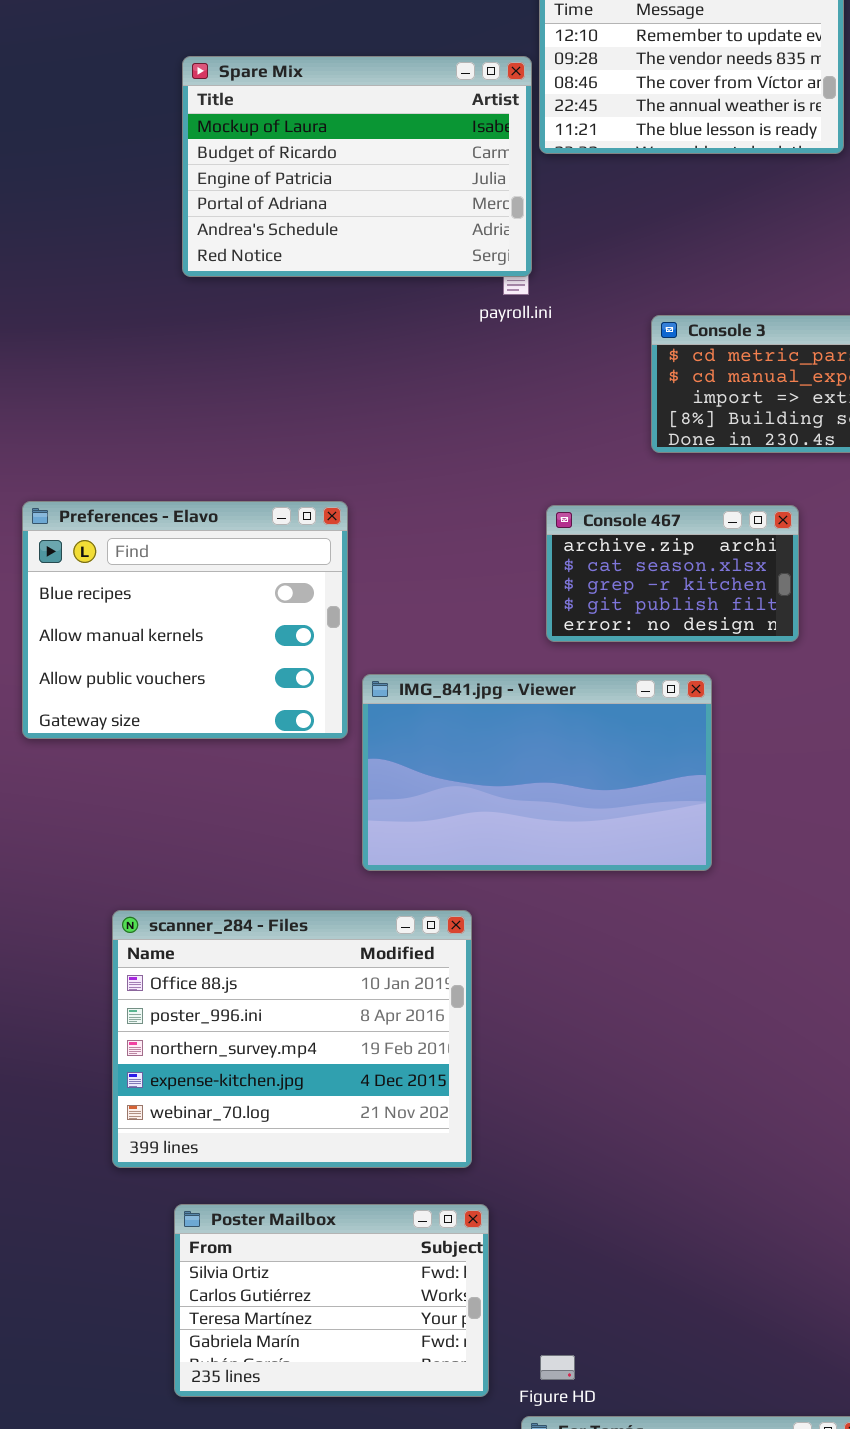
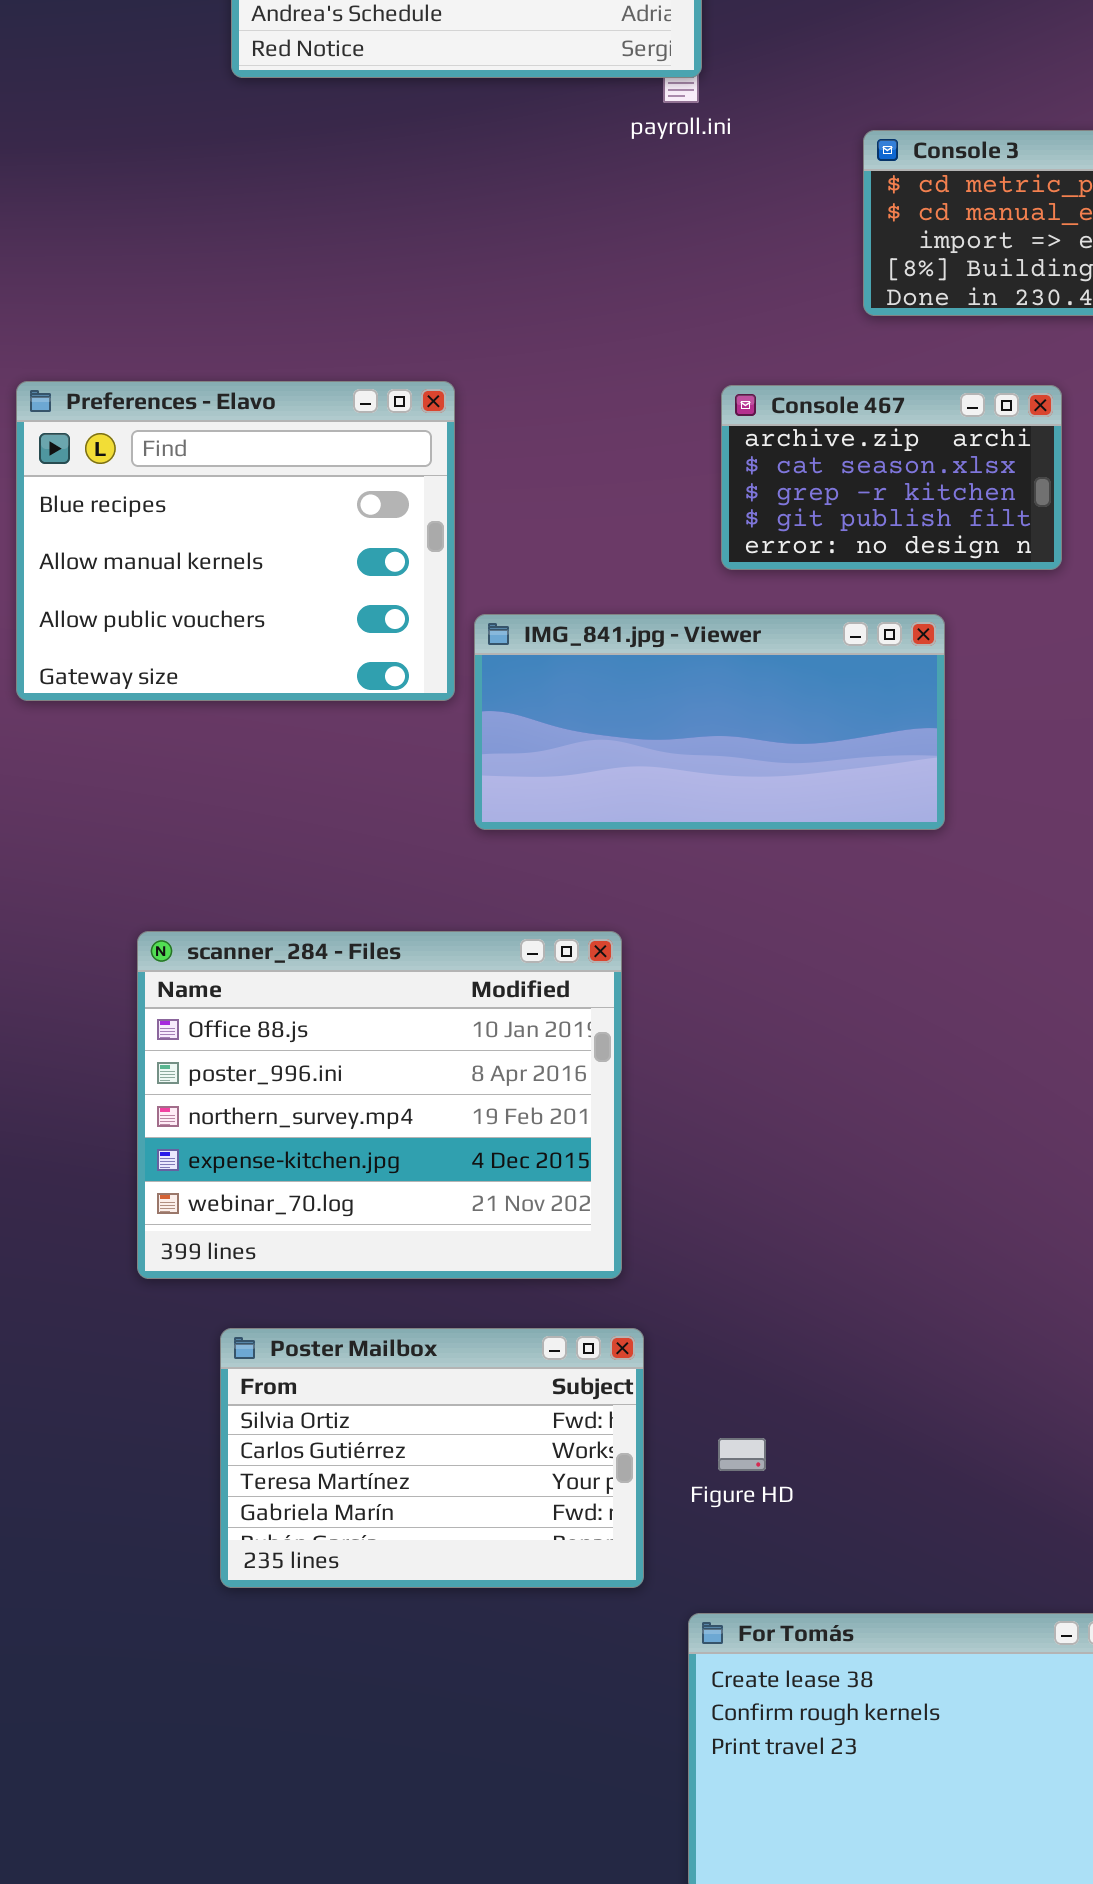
IMG_841.jpg - Viewer: [362,674,712,871] -> [474,614,945,830], resized
Figure HD: [540,1355,575,1380] -> [718,1438,766,1471], moved

